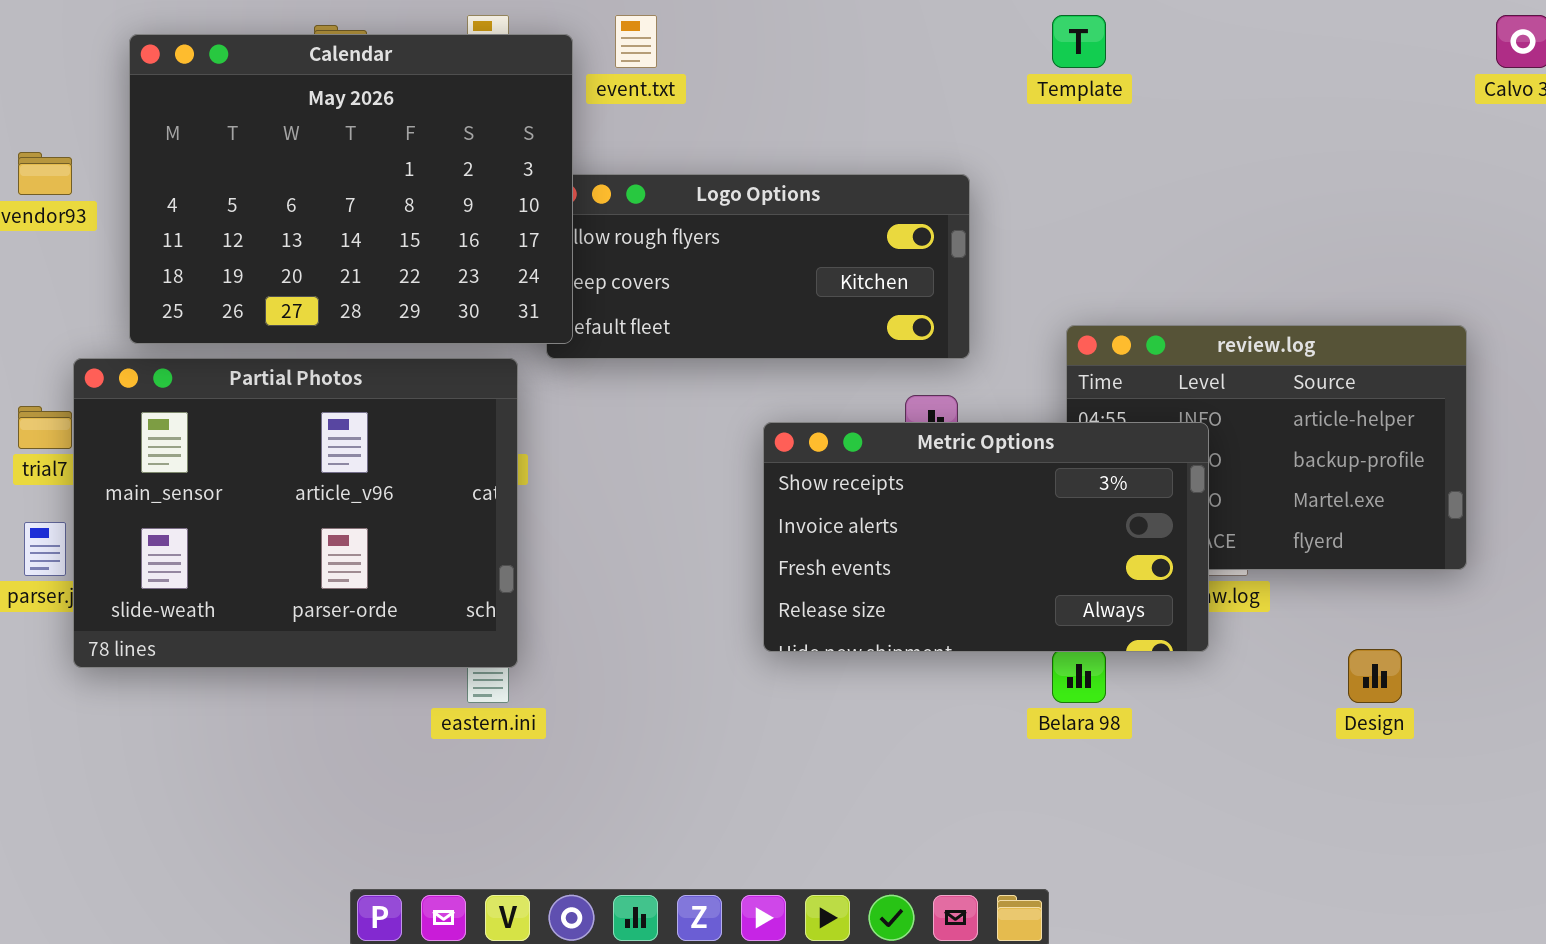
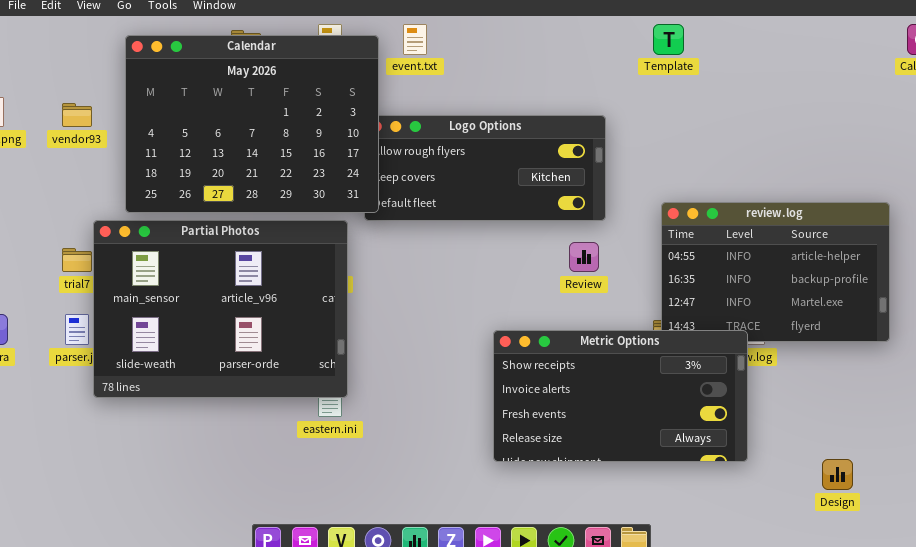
Metric Options: [763,422,1209,652] -> [493,330,748,462], moved
Design: [1348,649,1402,703] -> [822,459,853,490], moved

